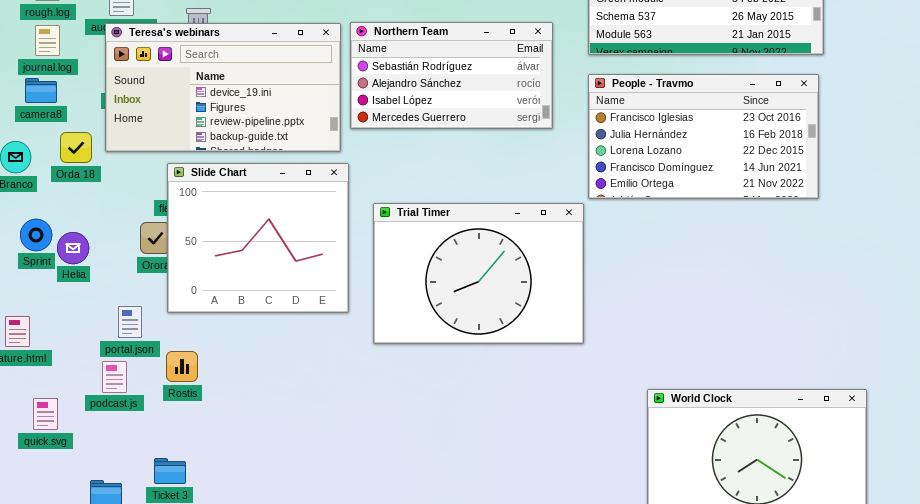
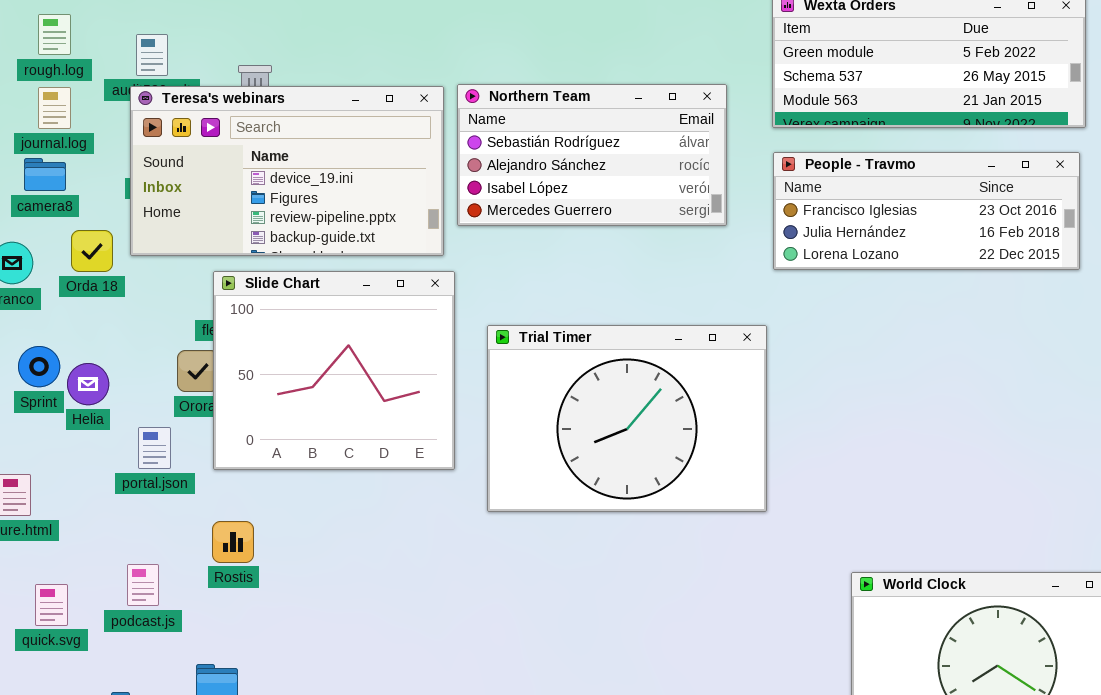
People - Travmo: [588,74,819,199] -> [773,152,1080,270], resized
portal.json: [118,306,142,338] -> [138,427,171,469], moved
podcast.js: [102,361,127,393] -> [127,564,159,606], moved

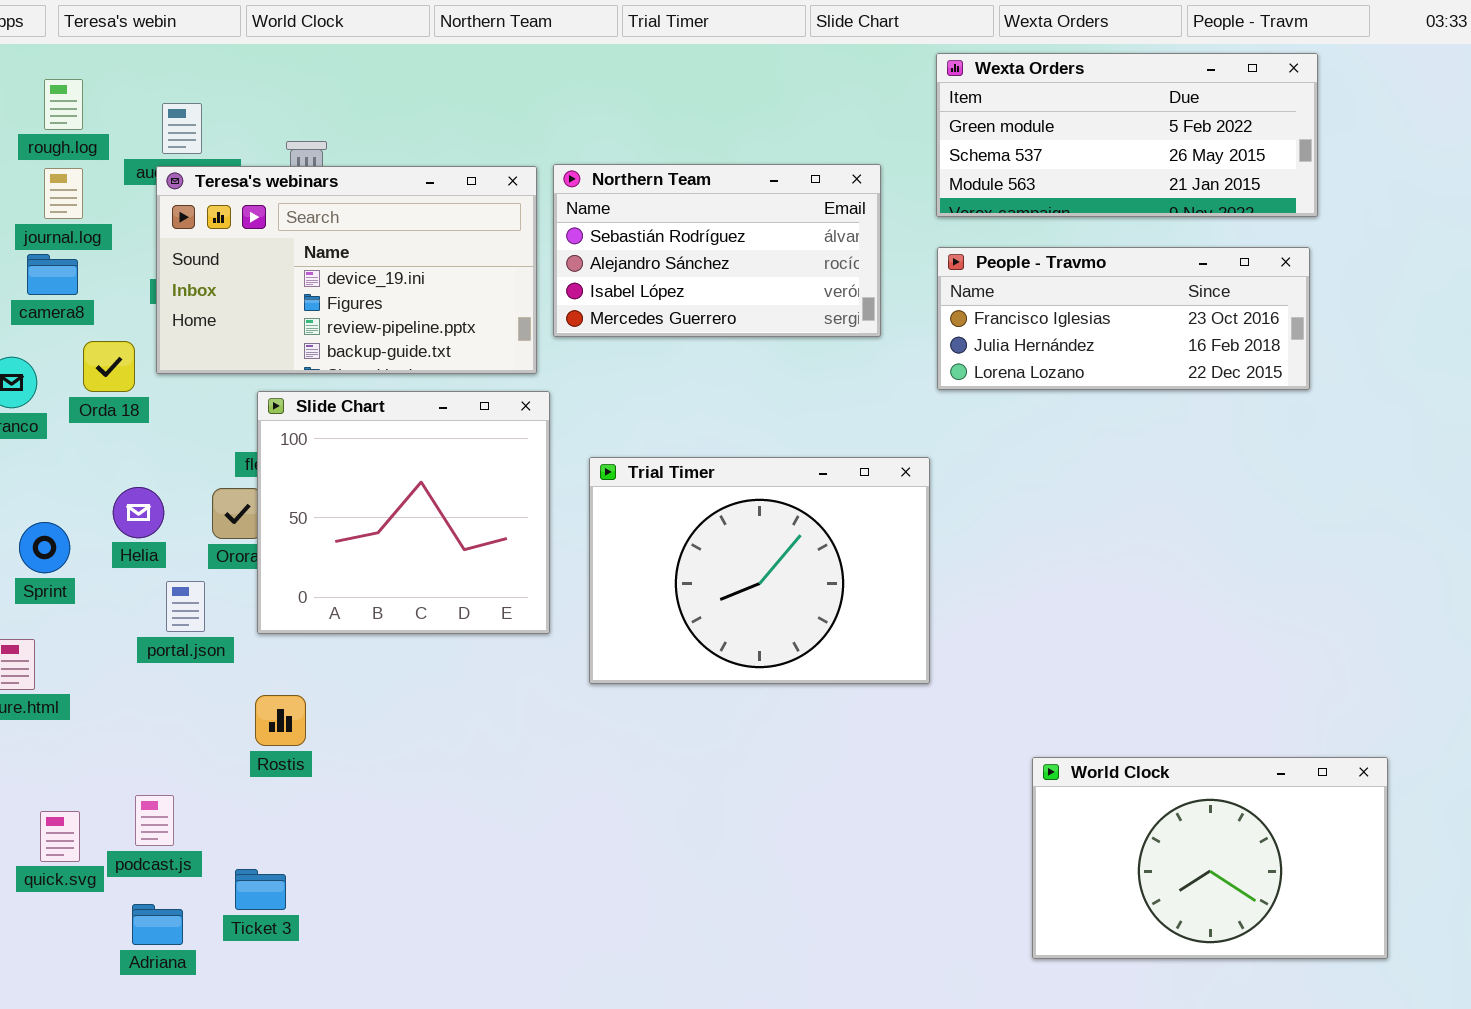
Sprint: [18,346,60,387] -> [19,522,70,573], moved
Helia: [67,363,109,405] -> [113,487,164,538], moved
podcast.js: [127,564,159,606] -> [135,795,174,846], moved
quick.svg: [35,584,68,626] -> [40,811,80,862], moved

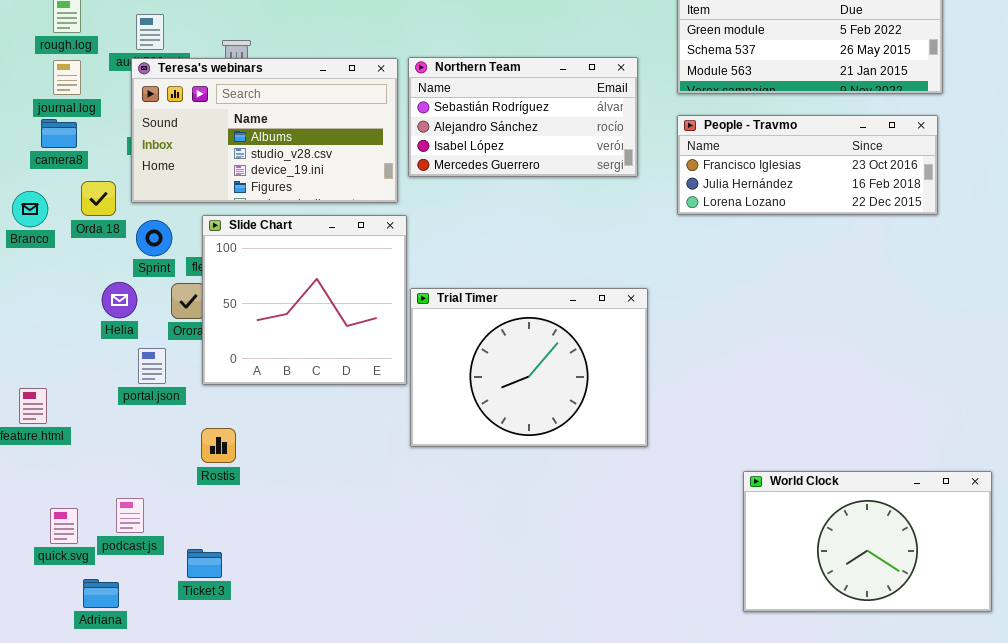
Teresa's webinars: [156,166,537,374] -> [131,58,398,203], scrolled up 2 rows
Trial Timer: [589,457,930,684] -> [410,288,648,447], moved
Sprint: [19,522,70,573] -> [136,220,172,256], moved
Adriana: [132,904,183,945] -> [83,579,119,608], moved

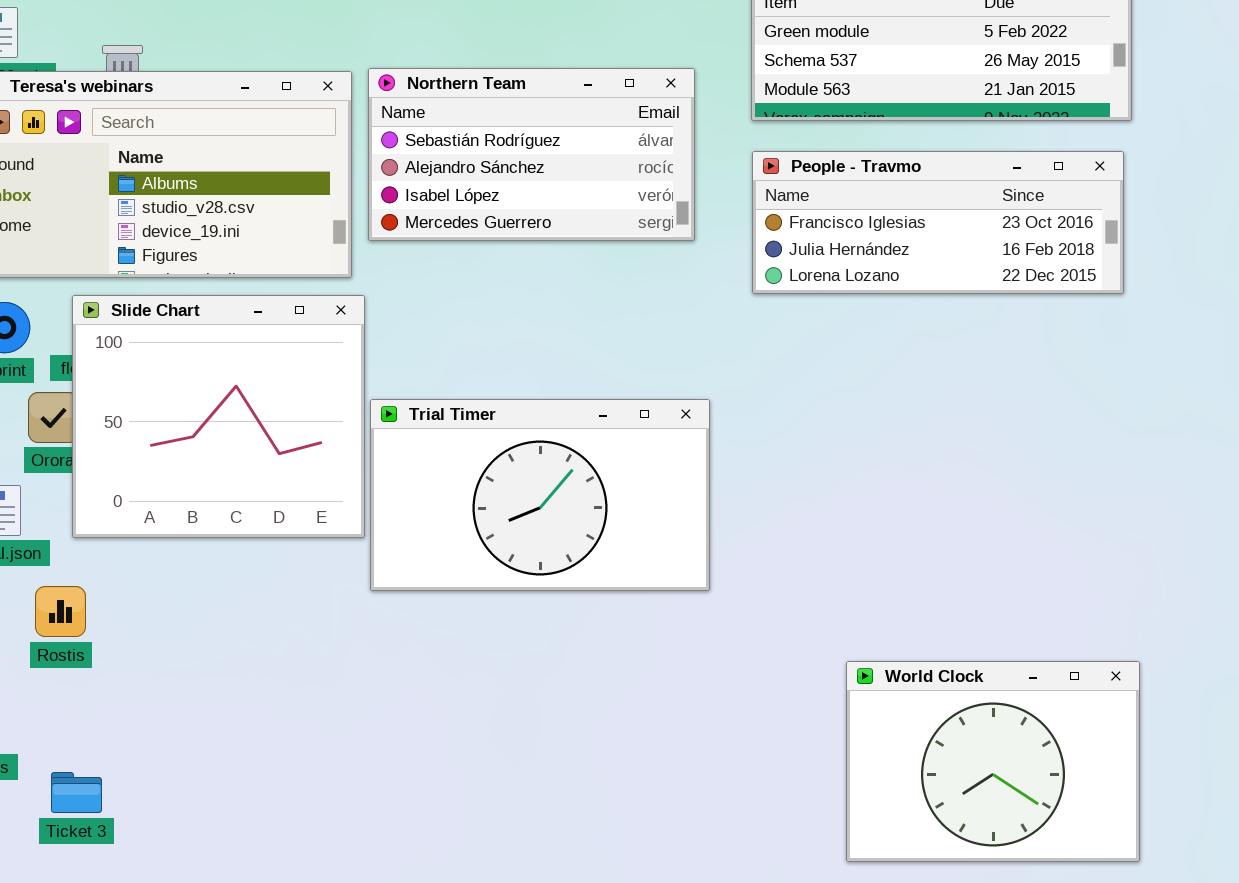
Trial Timer: [410,288,648,447] -> [370,399,710,591], resized
Rostis: [201,428,236,463] -> [35,586,86,637], moved
World Clock: [743,471,992,612] -> [846,661,1140,862], resized

